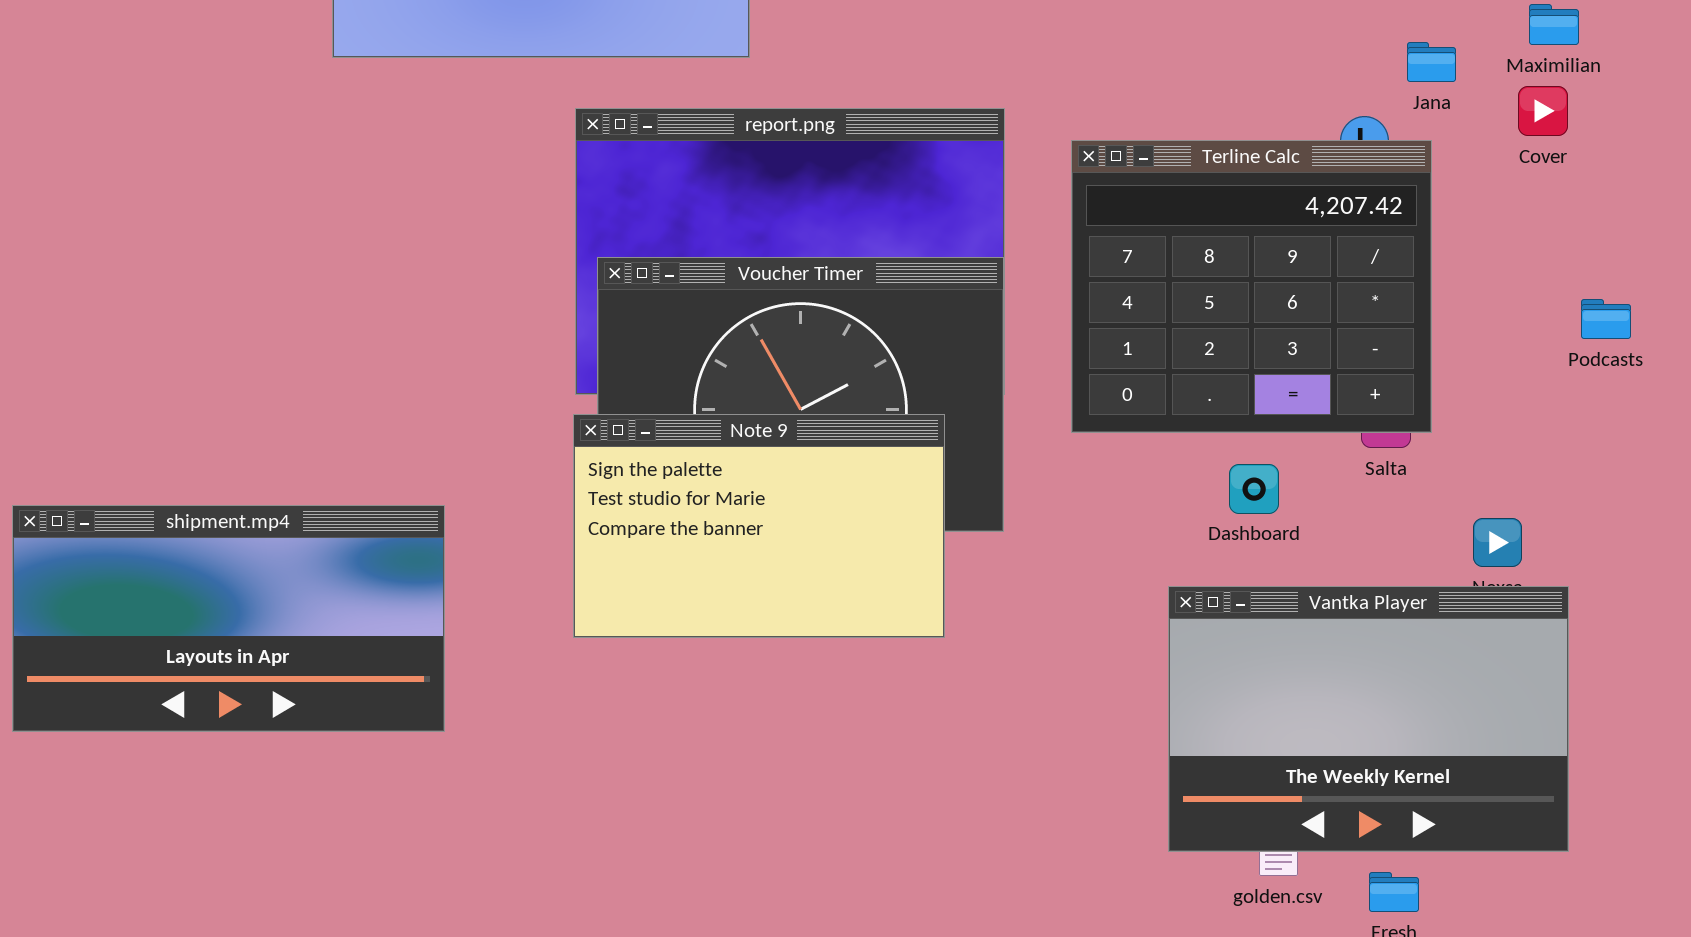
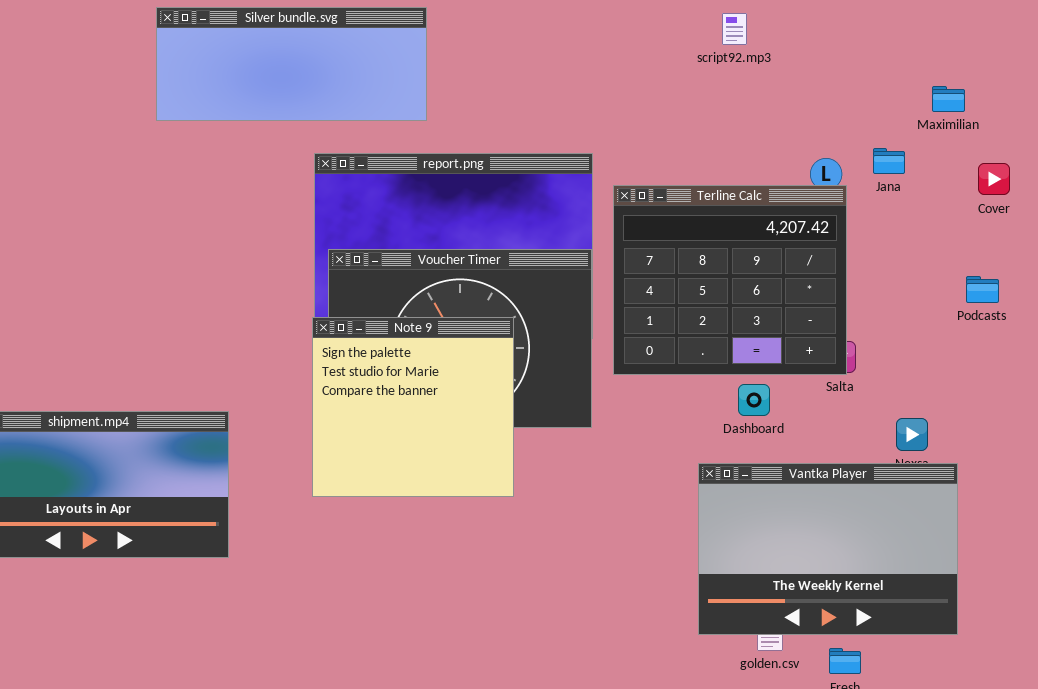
Jana: [1407,42,1456,82] -> [873,148,905,174], moved
Cover: [1518,86,1568,136] -> [978,163,1010,195], moved
Terline Calc: [1071,140,1432,433] -> [613,185,847,375], moved
Note 9: [573,414,945,638] -> [312,317,514,497], resized

